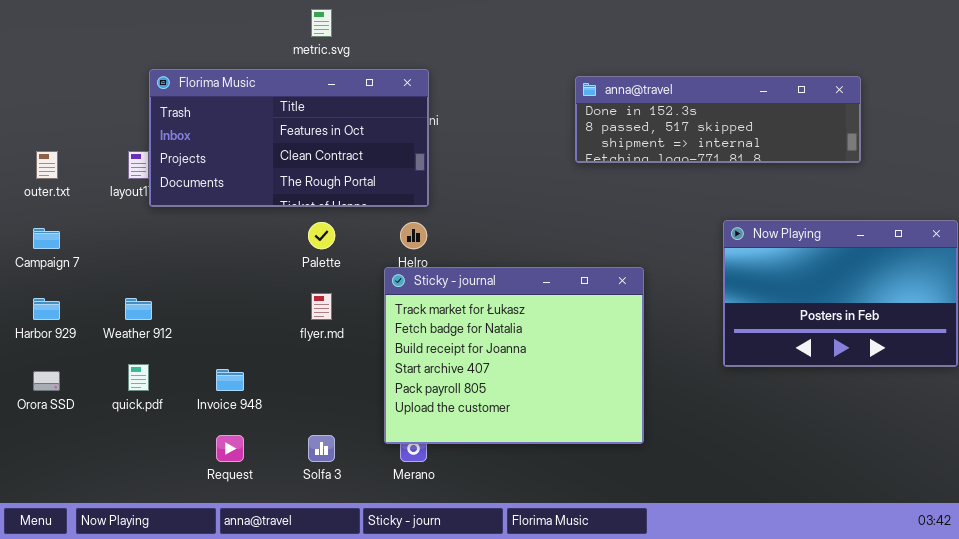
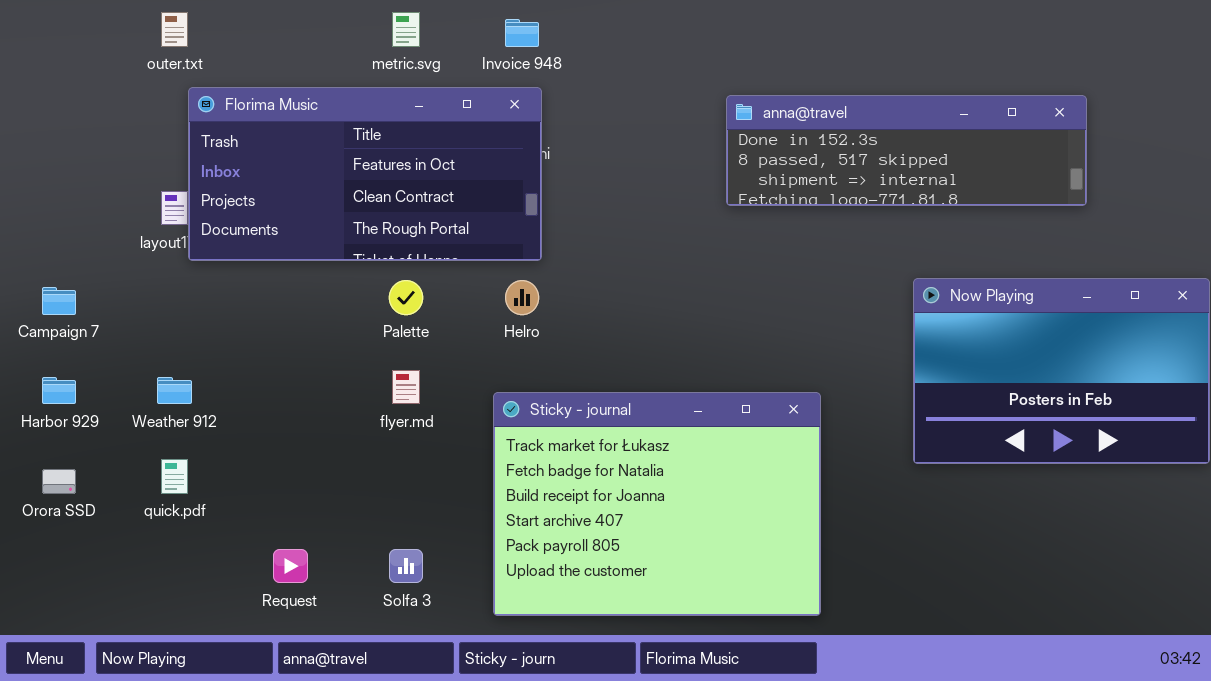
outer.txt: [36,151,58,179] -> [161,12,188,47], moved
Sticky - journal: [384,267,644,444] -> [493,392,821,616], moved
Invoice 948: [216,369,244,391] -> [505,19,539,47], moved

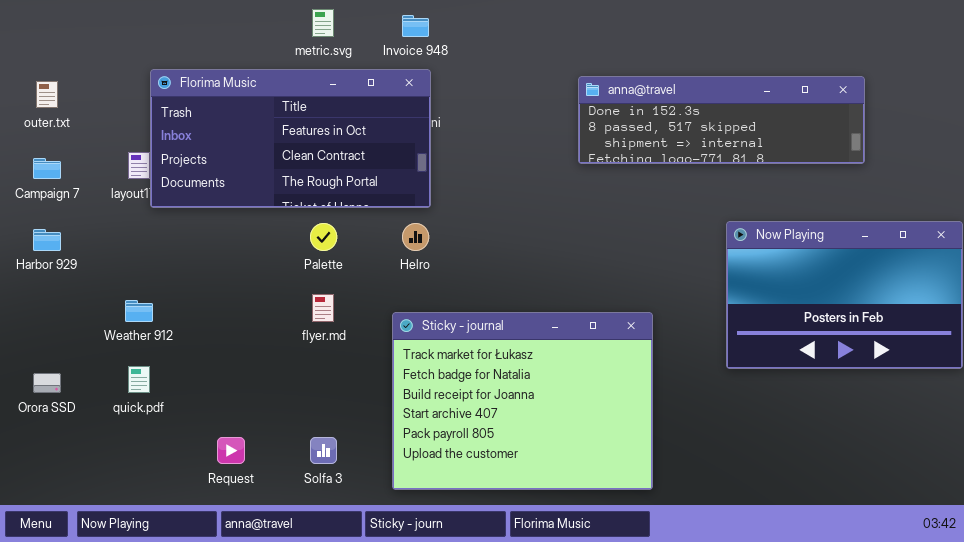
outer.txt: [161,12,188,47] -> [36,81,58,108], moved
Campaign 7: [42,287,76,315] -> [33,158,61,179], moved
Harbor 929: [42,377,76,404] -> [33,229,61,251], moved

